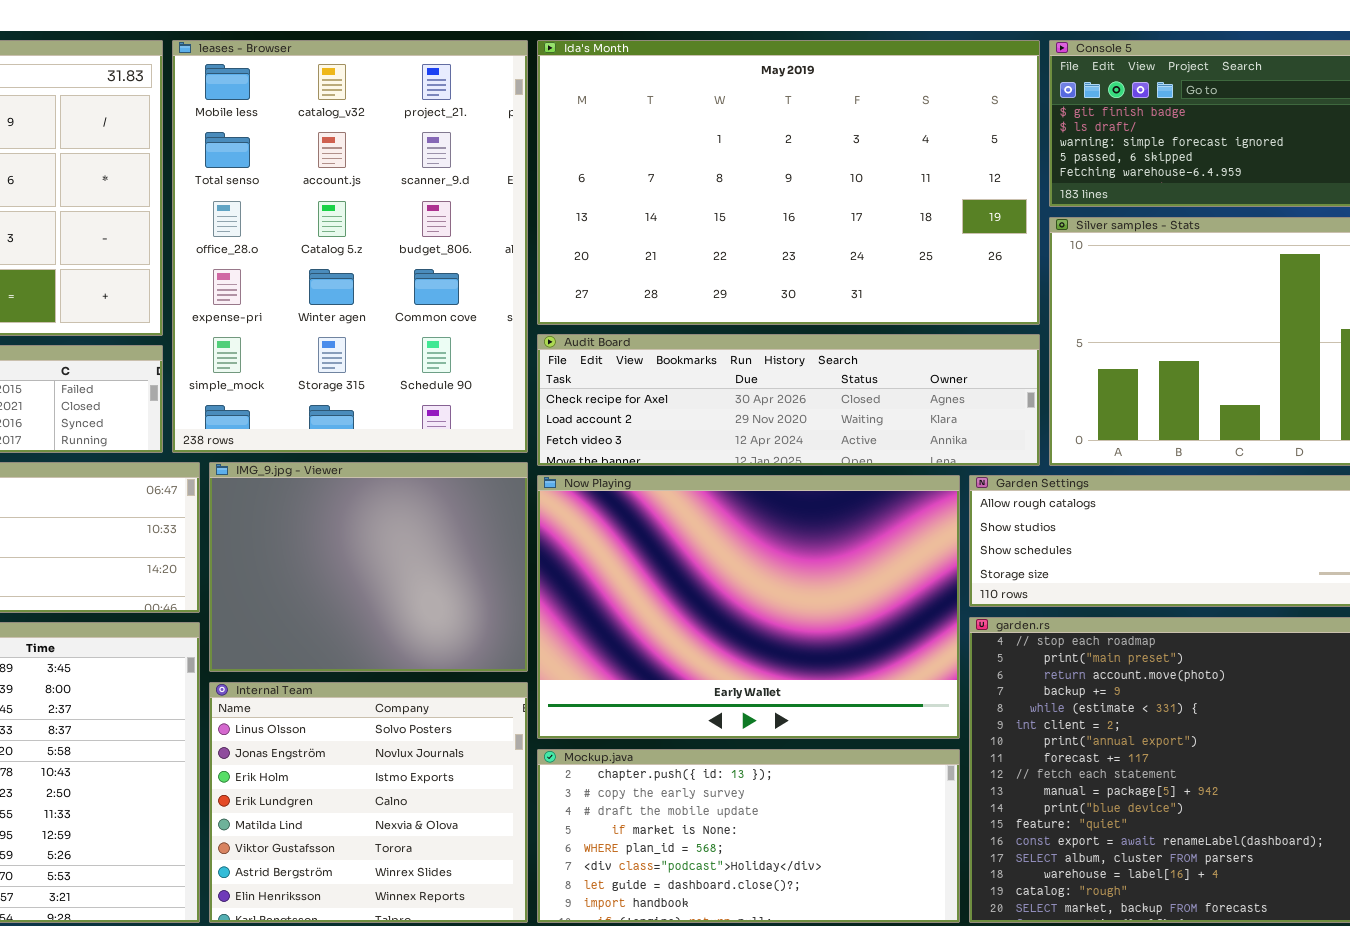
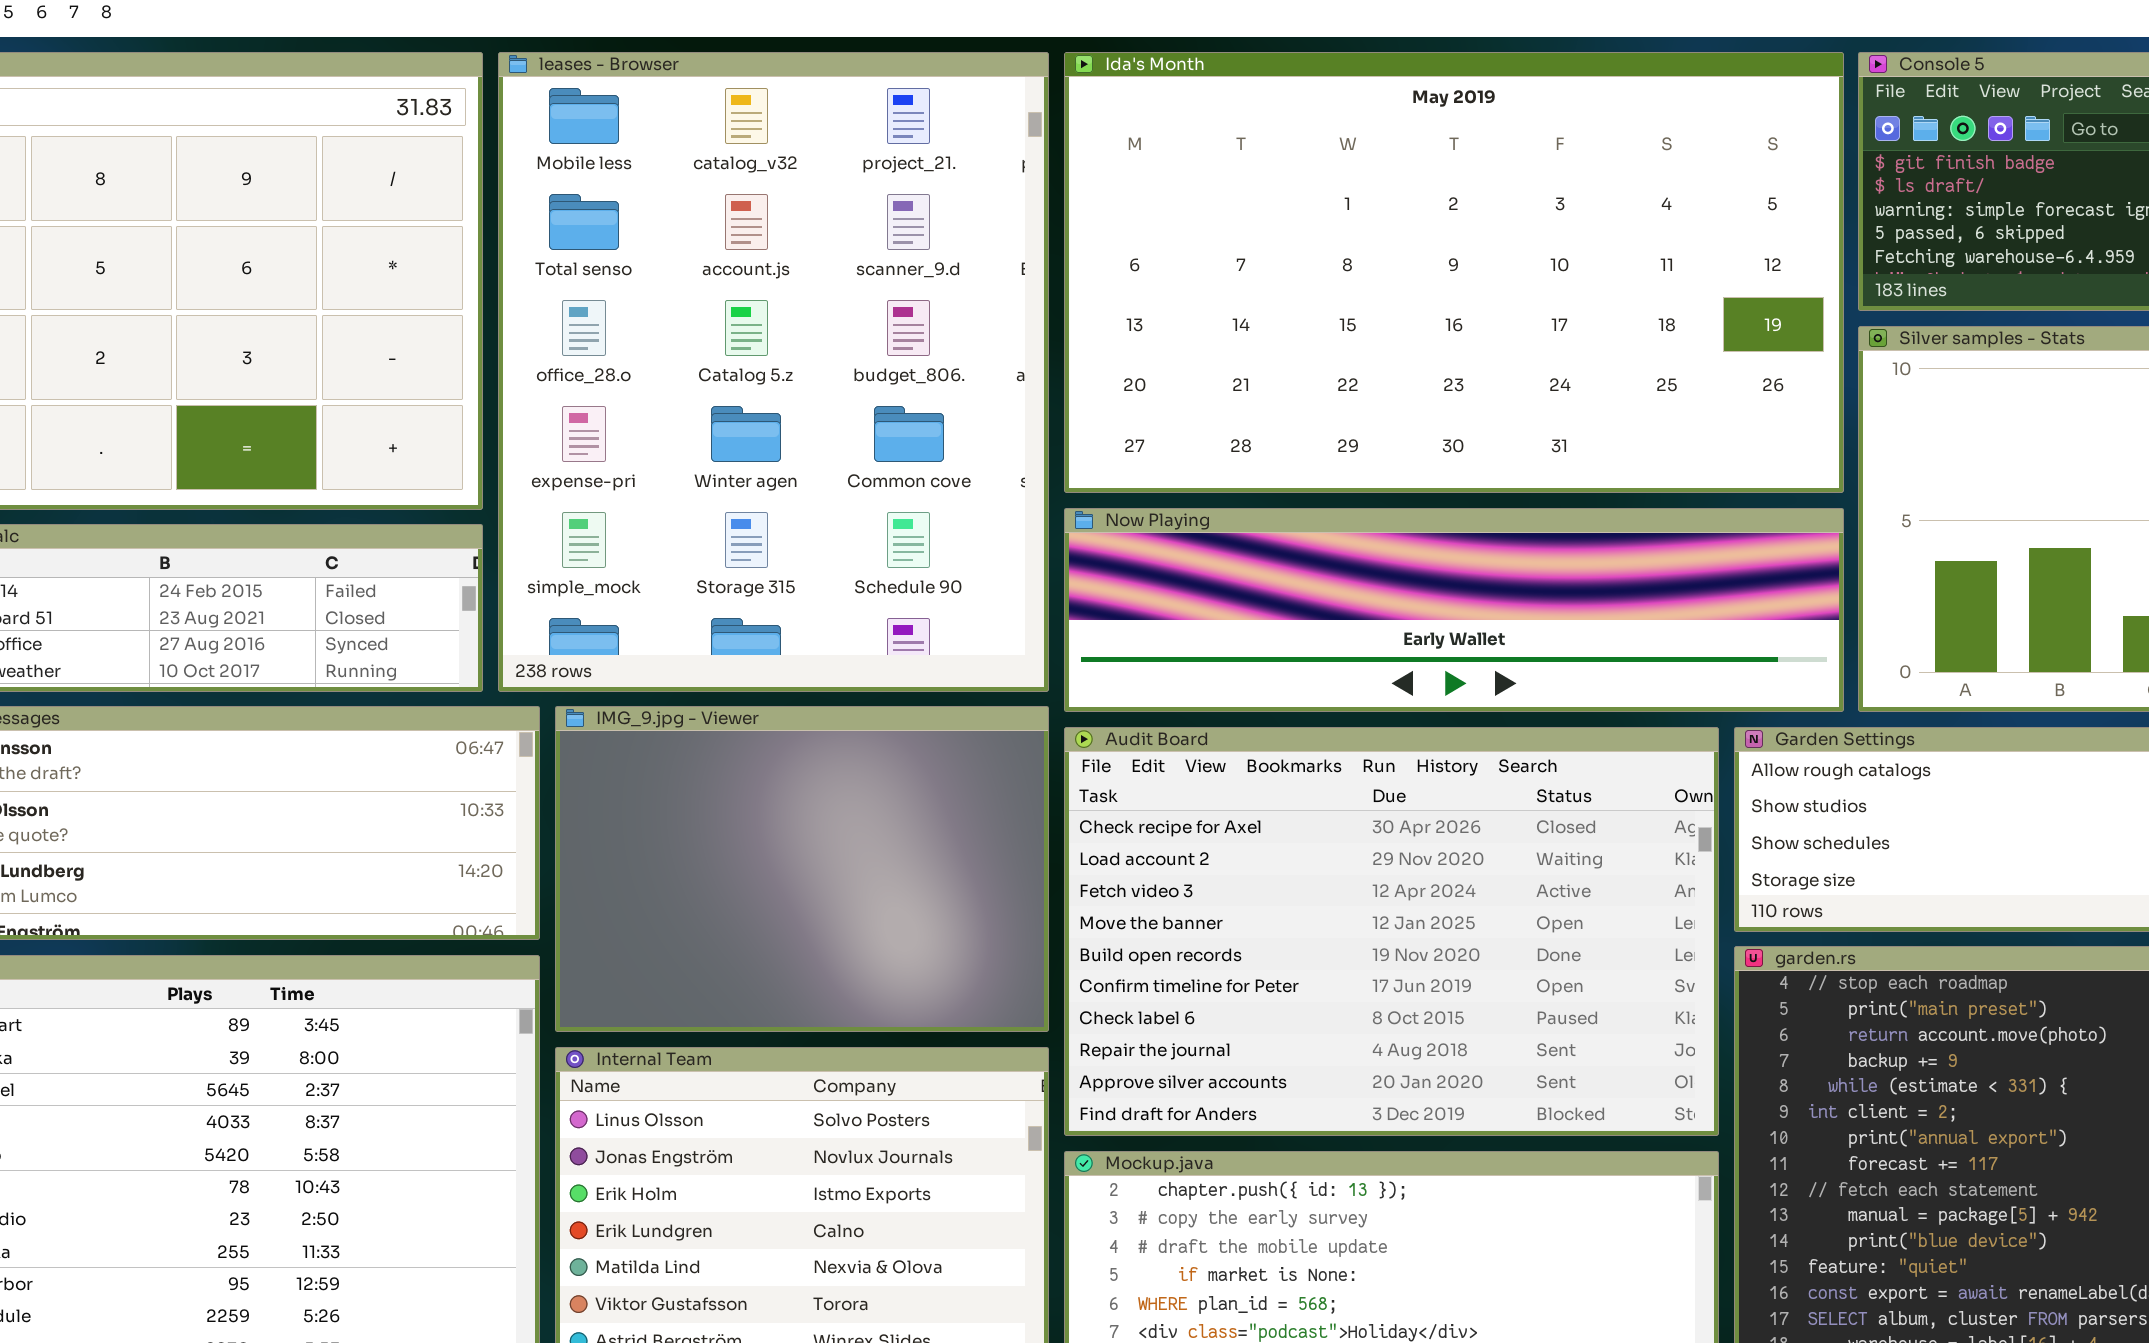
Audit Board: [537,334,1040,466] -> [1064,727,1719,1136], moved, resized
Now Playing: [537,475,960,739] -> [1064,508,1844,712], moved, resized

